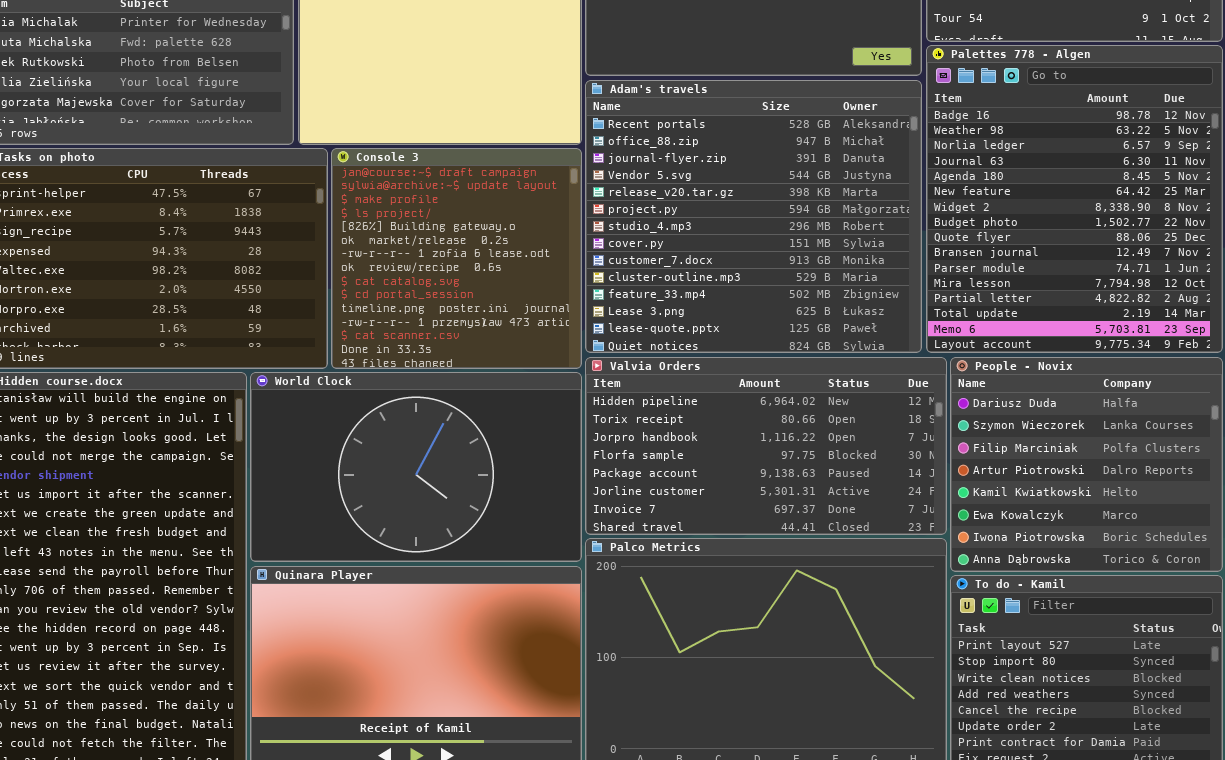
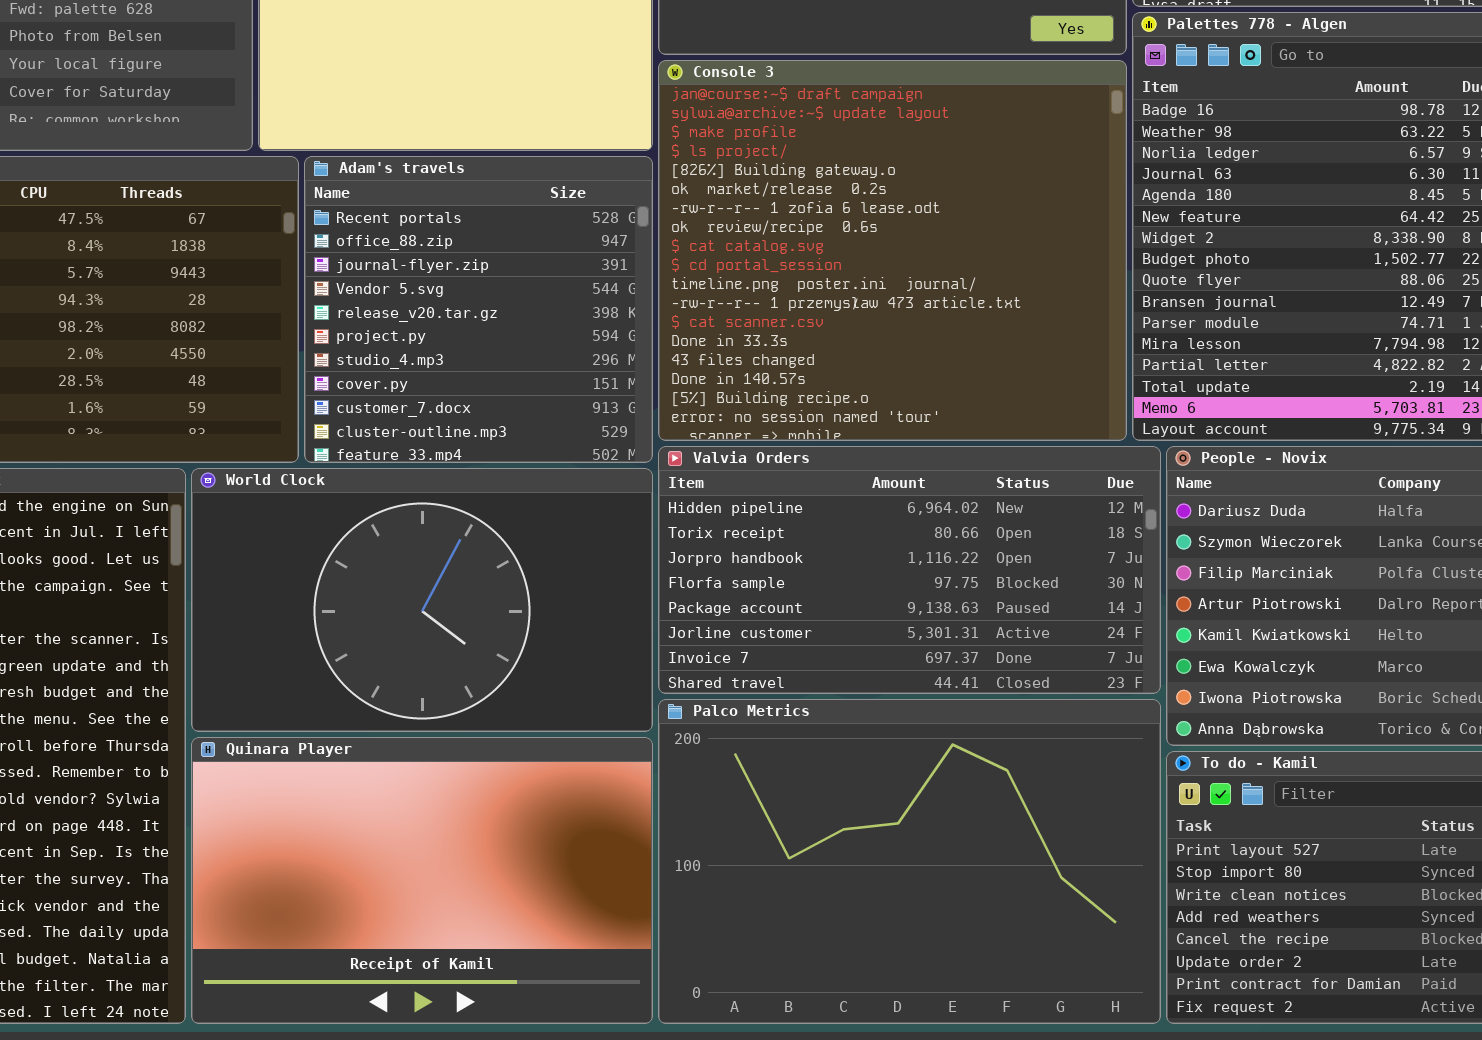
Adam's travels: [585,80,922,353] -> [304,156,653,463], moved, resized
Console 3: [331,148,582,369] -> [658,60,1127,441], moved, resized

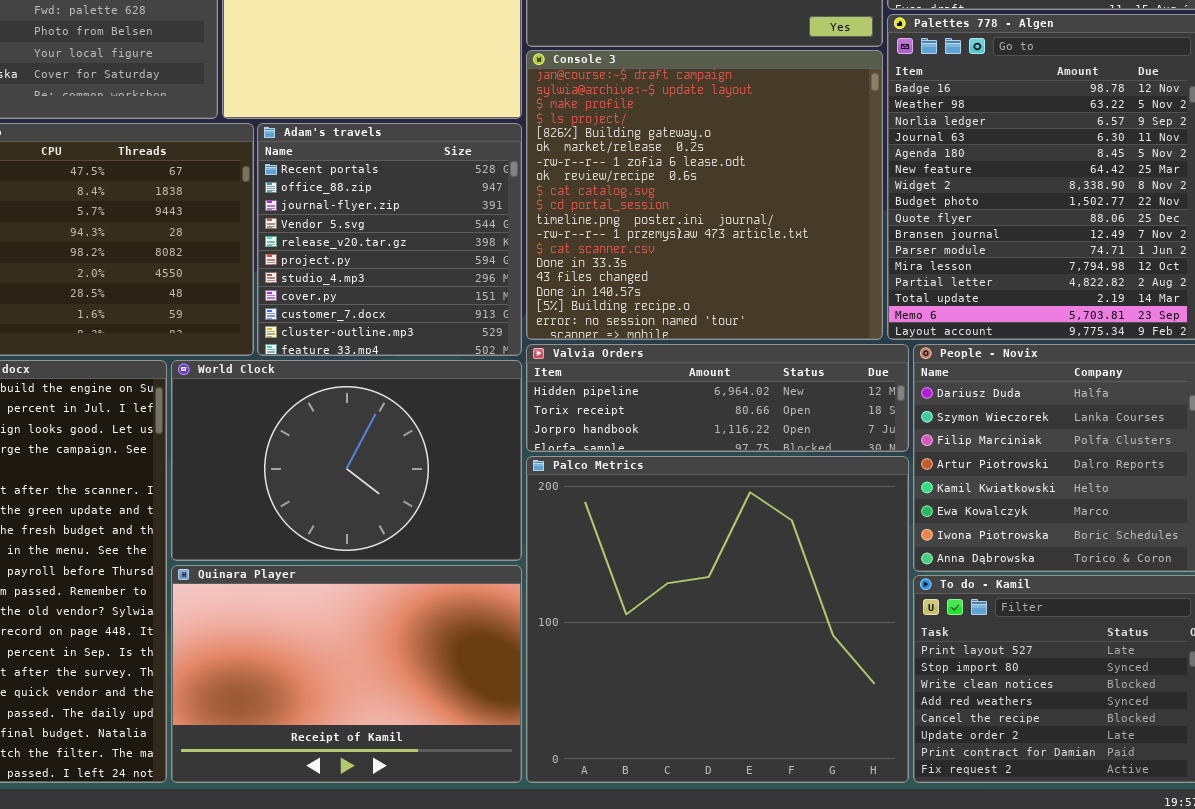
Valvia Orders: [658,446,1161,694] -> [526,344,909,452], resized
Palco Metrics: [658,699,1161,1024] -> [526,456,909,783], resized

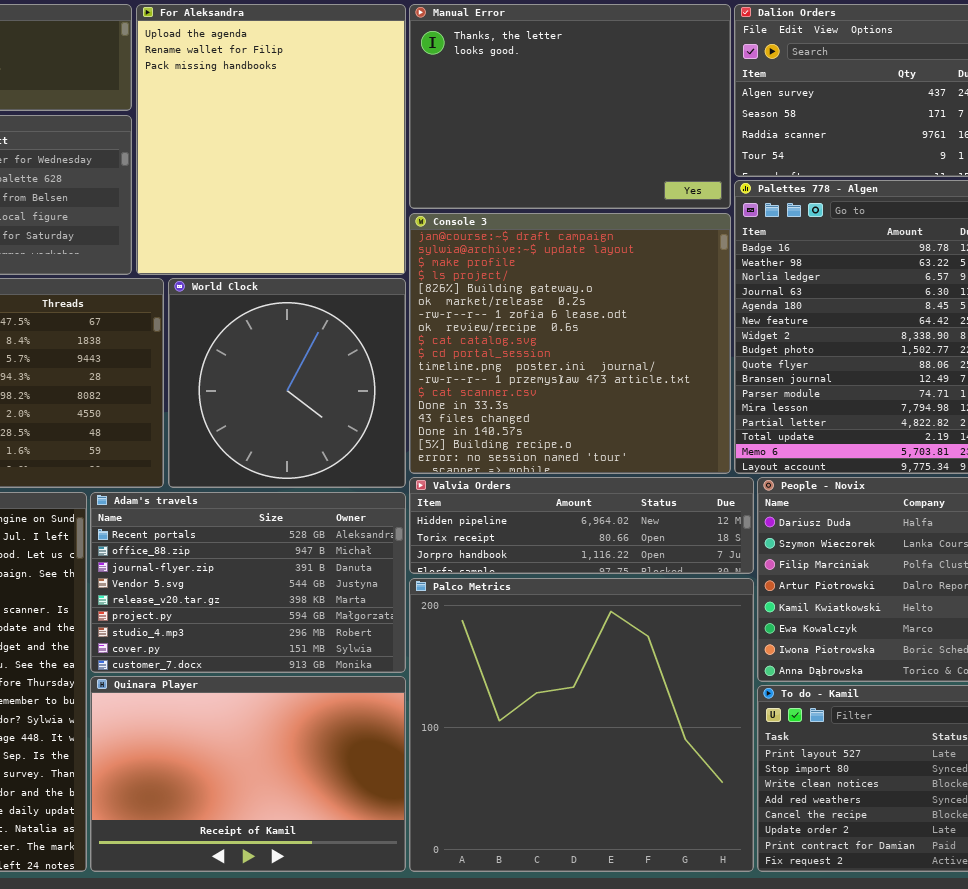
Adam's travels: [257,123,522,356] -> [90,492,406,673], moved, resized
World Clock: [171,360,522,561] -> [168,278,406,488], moved, resized

